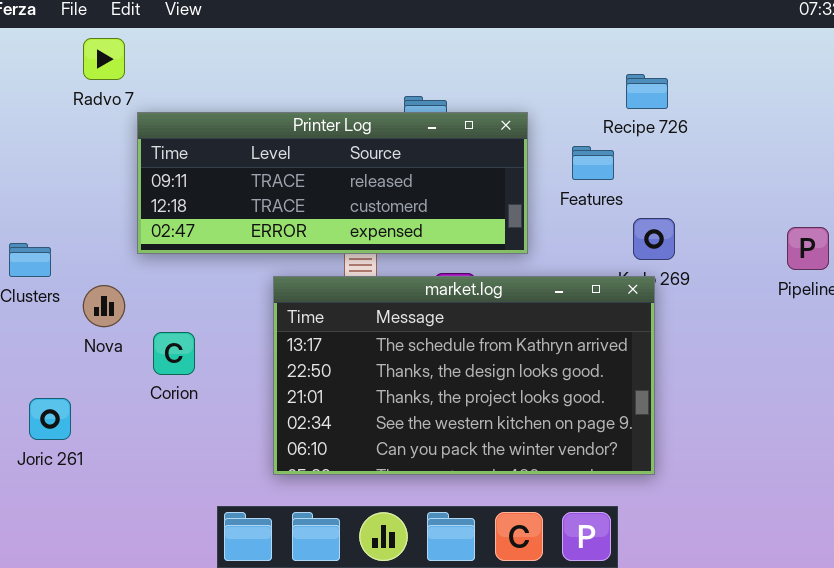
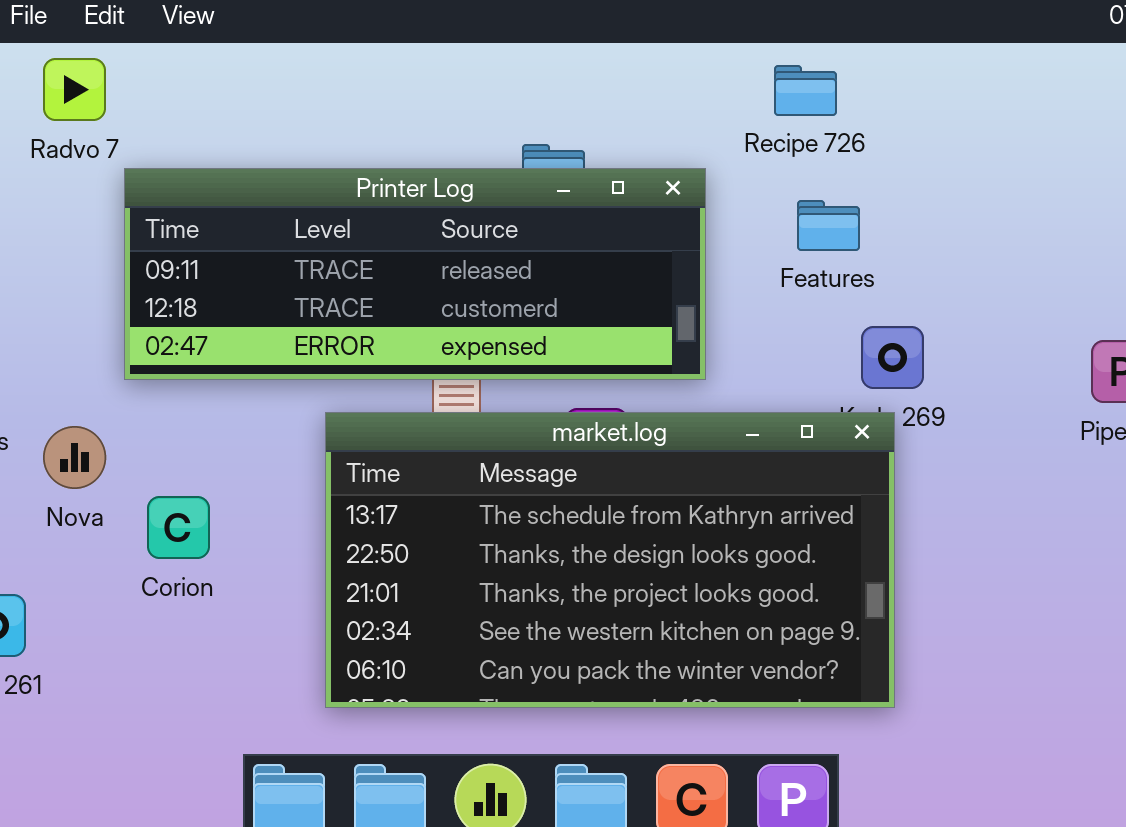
Recipe 726: [626,74,668,109] -> [774,65,837,116], moved
Features: [572,146,614,180] -> [797,200,860,251], moved

